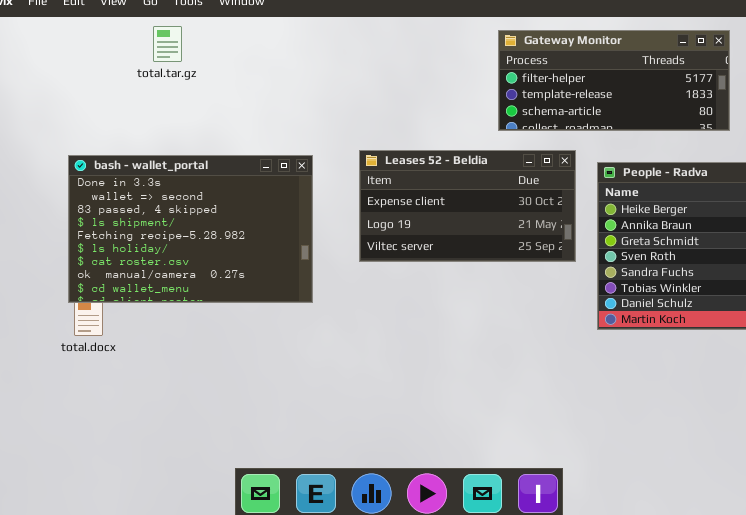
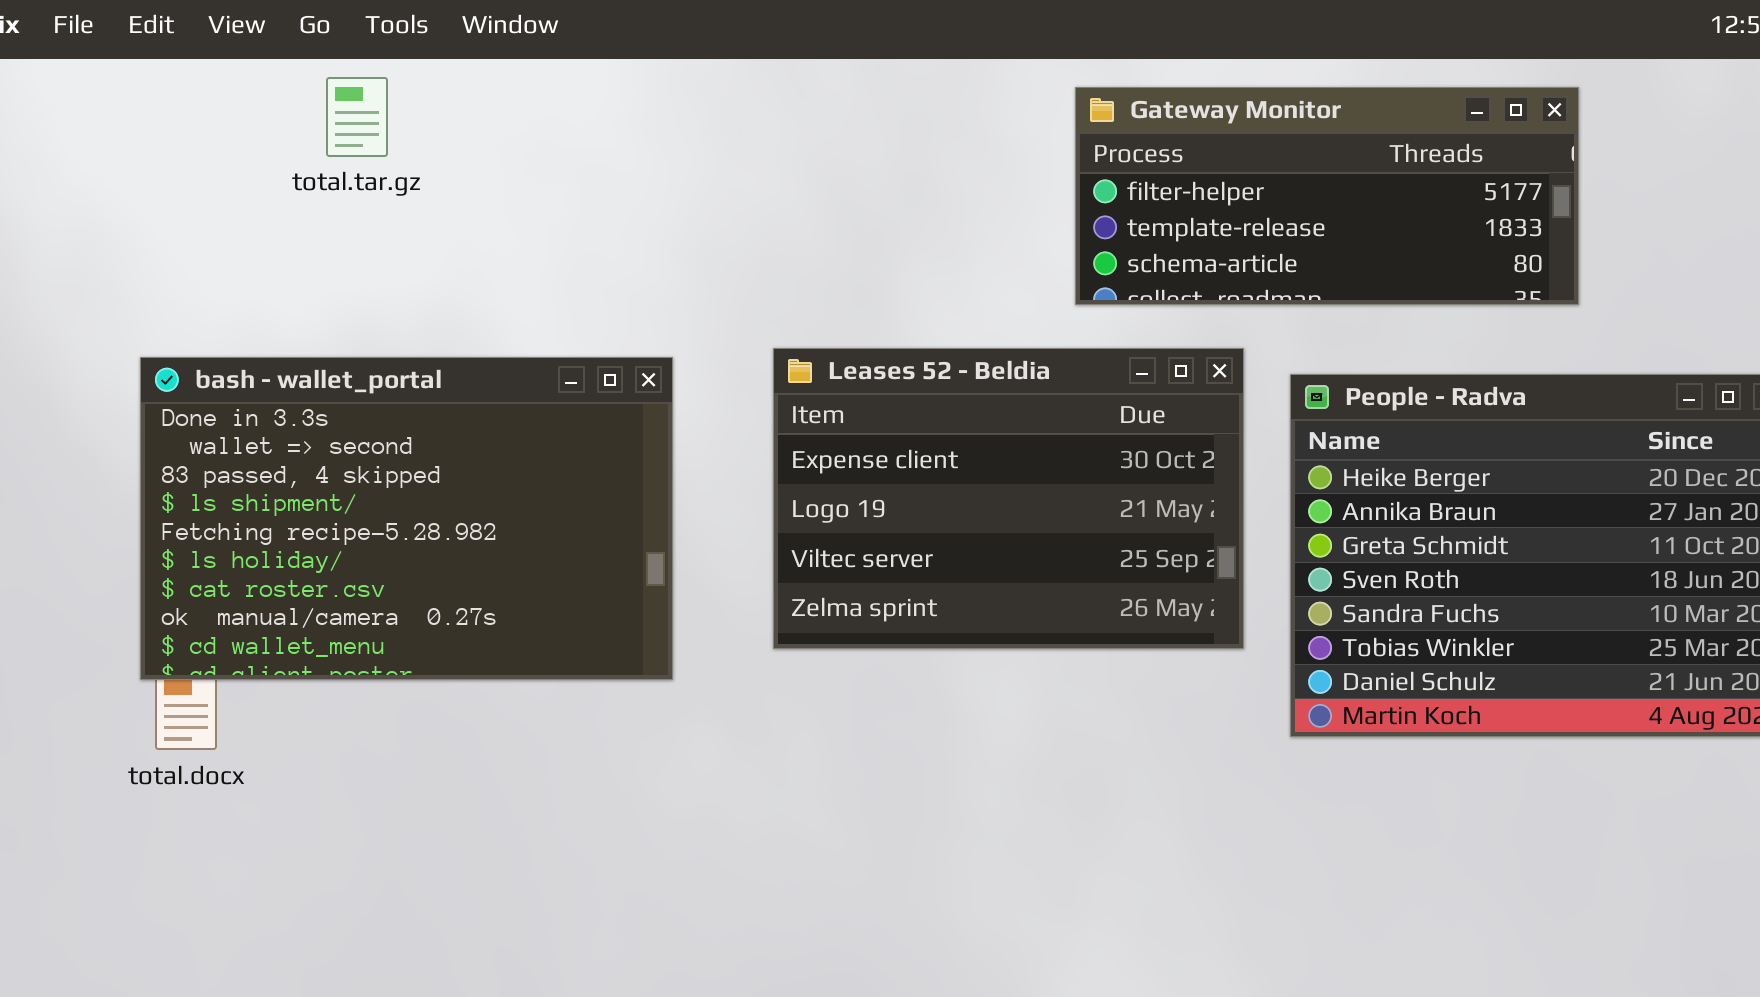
Leases 52 - Beldia: [359,150,576,262] -> [773,348,1244,649], resized

